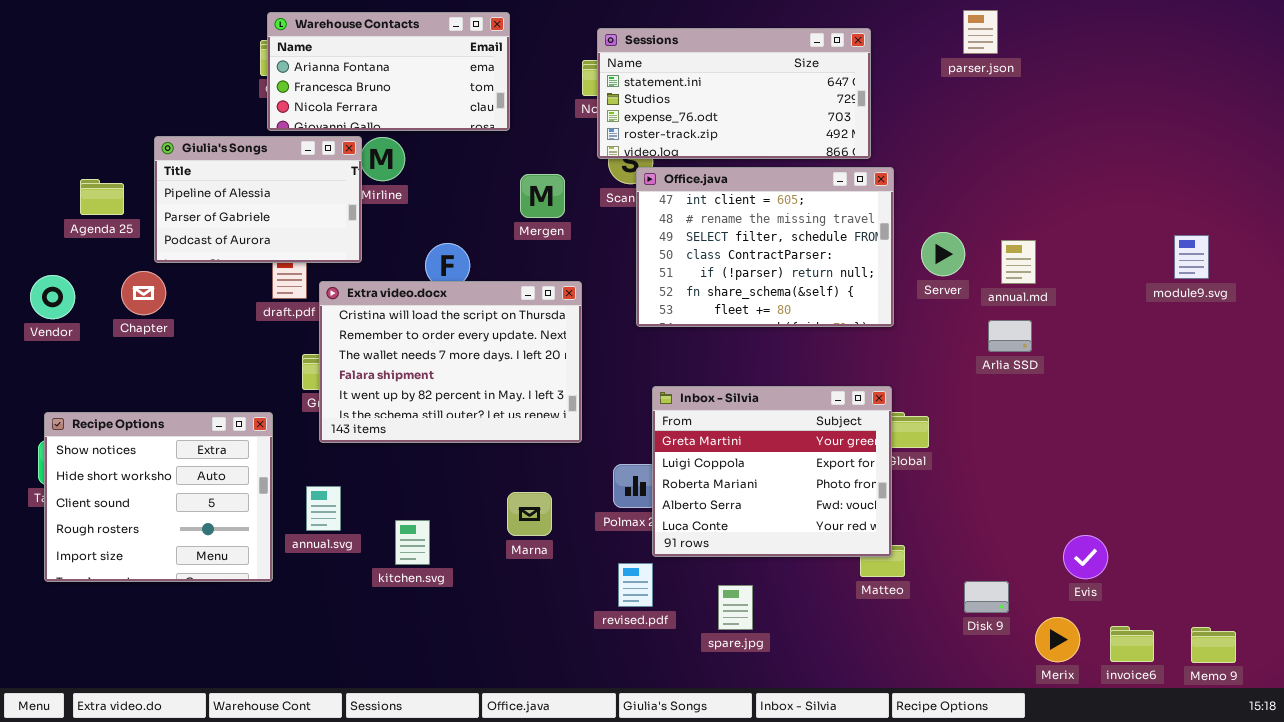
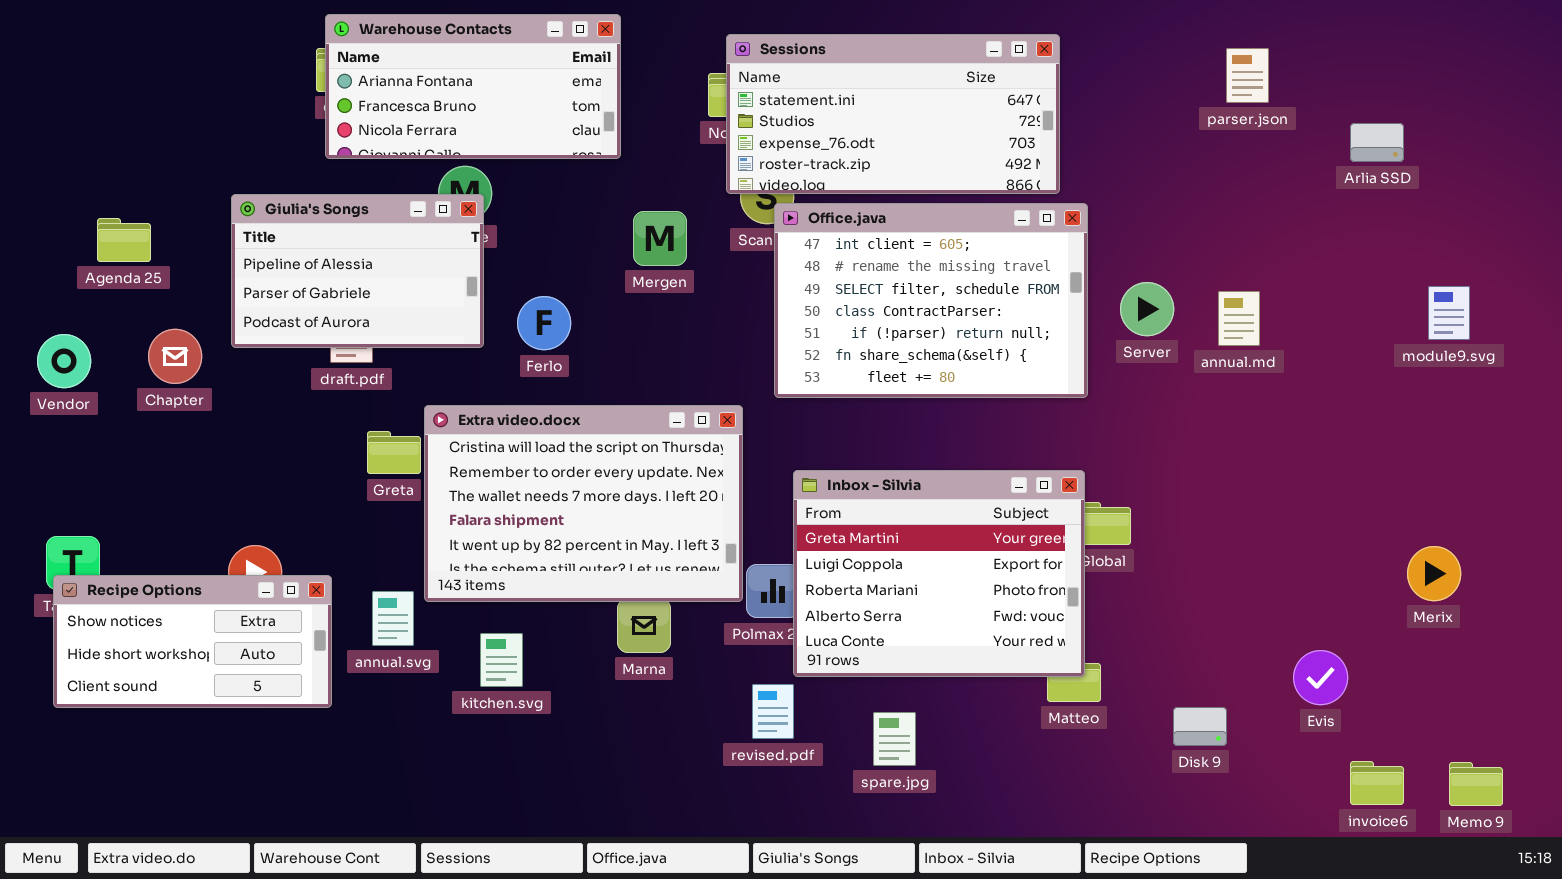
parser.json: [963,10,998,54] -> [1226,48,1269,103], moved
Giulia's Songs: [154,136,362,263] -> [231,194,484,348], moved
Extra video.docx: [319,281,582,443] -> [424,405,743,602], moved
Arlia SSD: [988,320,1032,352] -> [1350,123,1404,162], moved
Recipe Options: [44,412,273,582] -> [53,575,332,708], resized
Merix: [1035,617,1080,662] -> [1407,546,1461,601], moved

